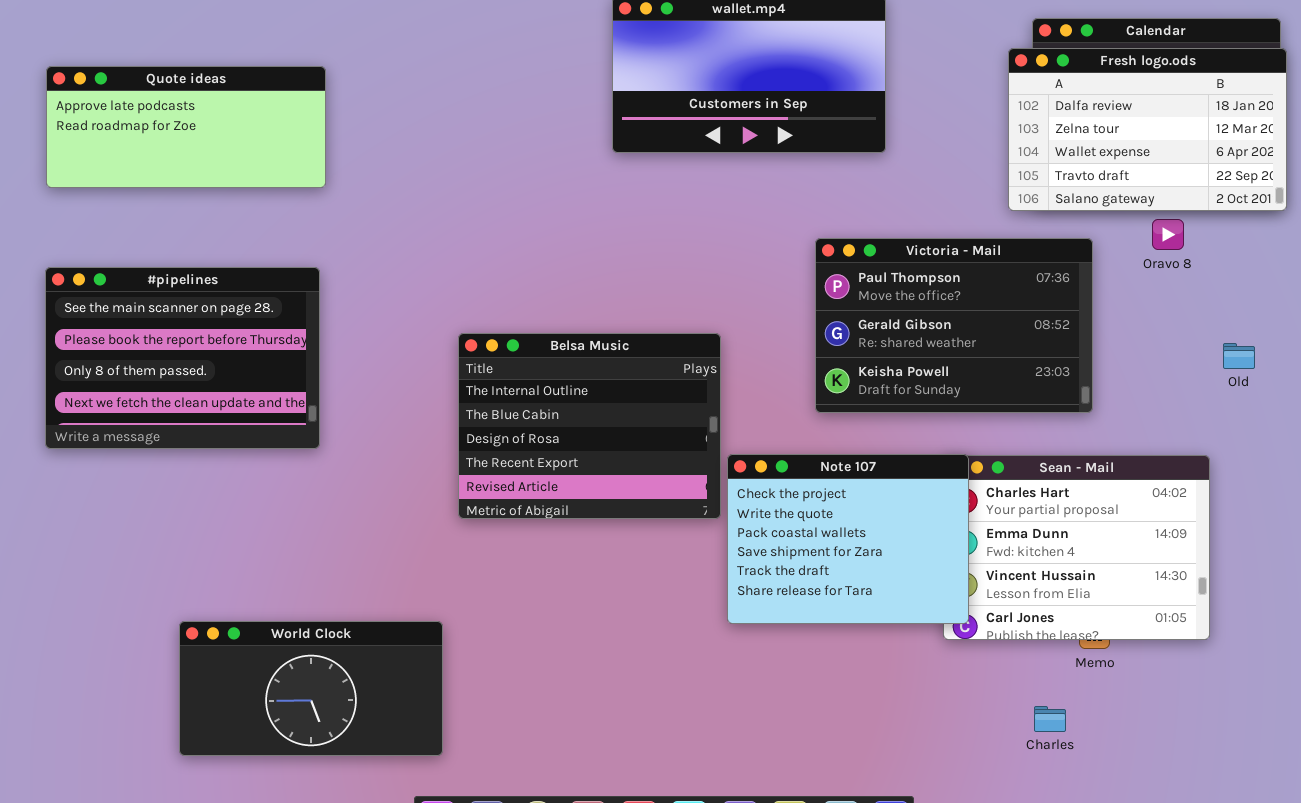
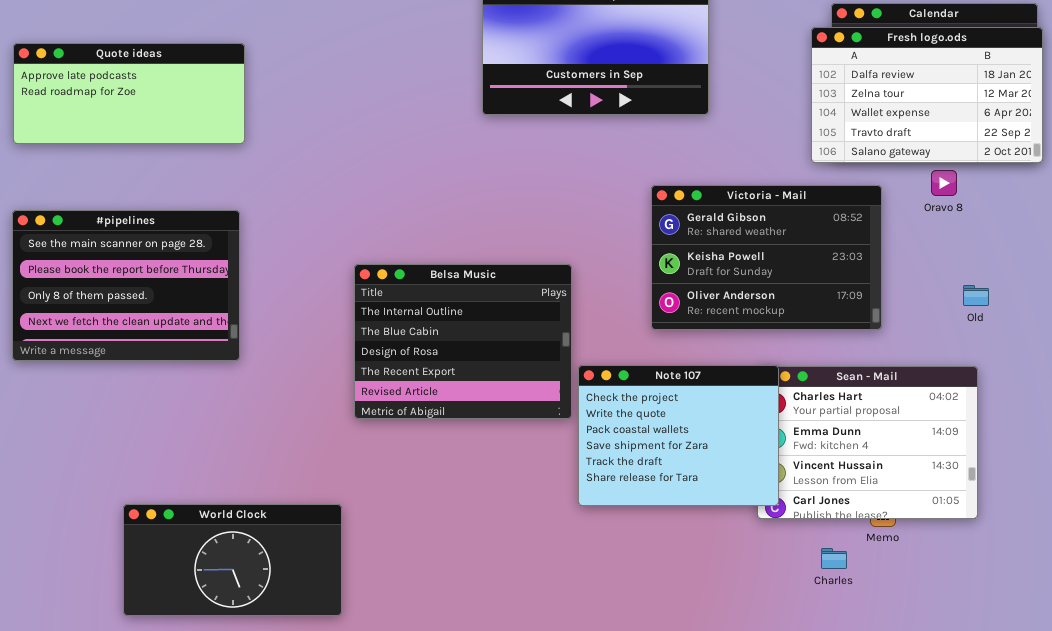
Victoria - Mail: [815,238,1093,413] -> [651,185,882,330], scrolled down 1 row
Old: [1223,343,1255,369] -> [963,285,989,306], moved
Charles: [1034,706,1066,732] -> [821,548,847,569], moved

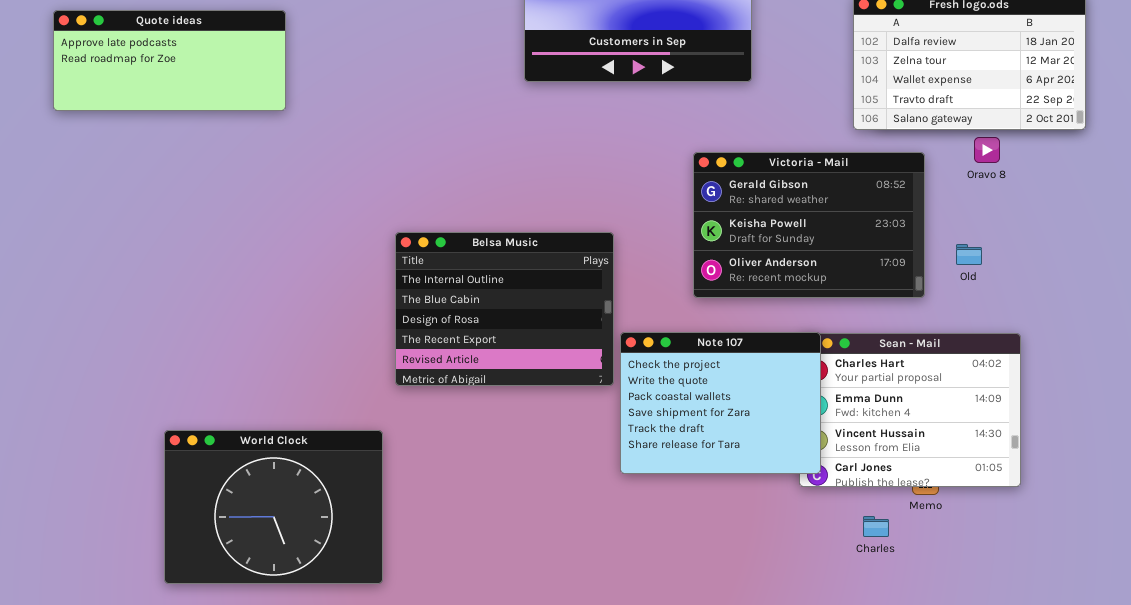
#pipelines: [12,210,240,361] -> none, closed
Old: [963,285,989,306] -> [956,244,982,265], moved
World Clock: [123,504,342,616] -> [164,430,383,584], resized

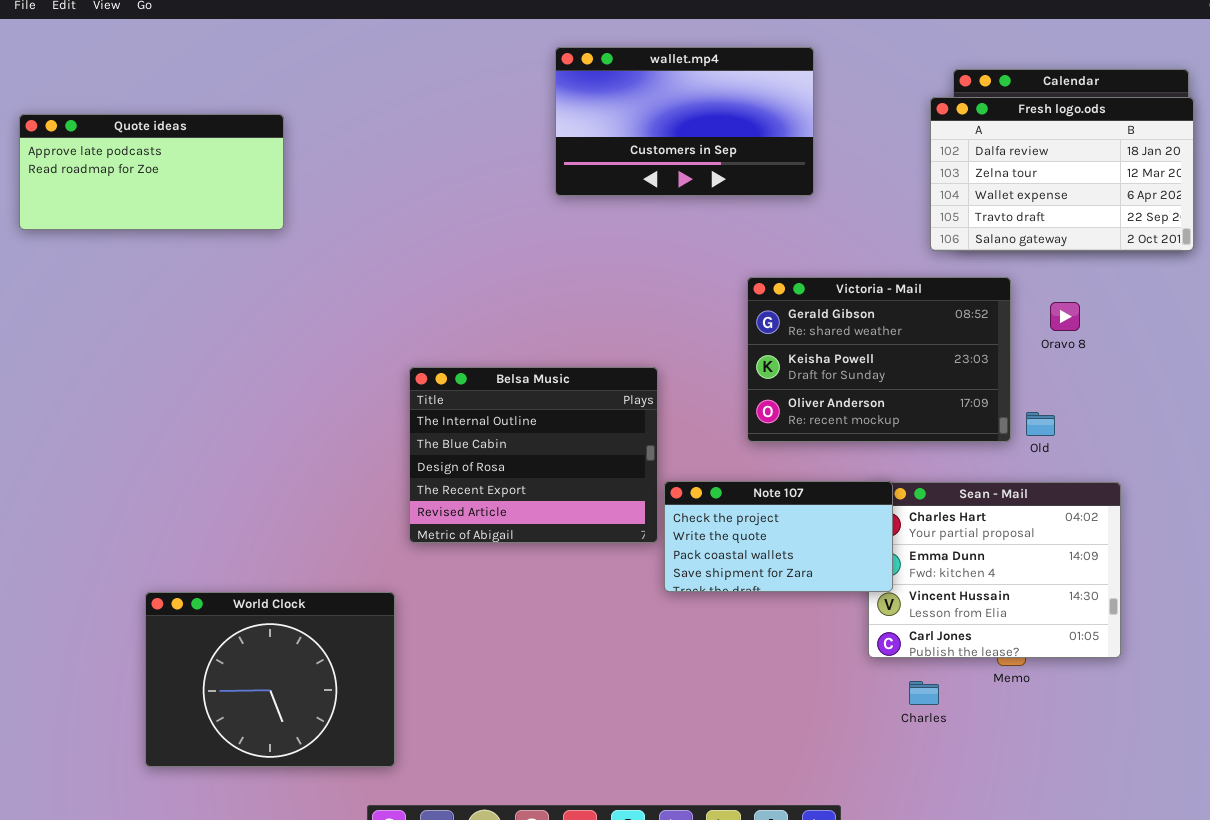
Oravo 8: [974,137,1000,163] -> [1050,302,1080,331], moved
Old: [956,244,982,265] -> [1026,412,1055,436], moved
Note 107: [620,332,821,474] -> [664,481,893,592], resized
Charles: [863,516,889,537] -> [909,681,939,705], moved

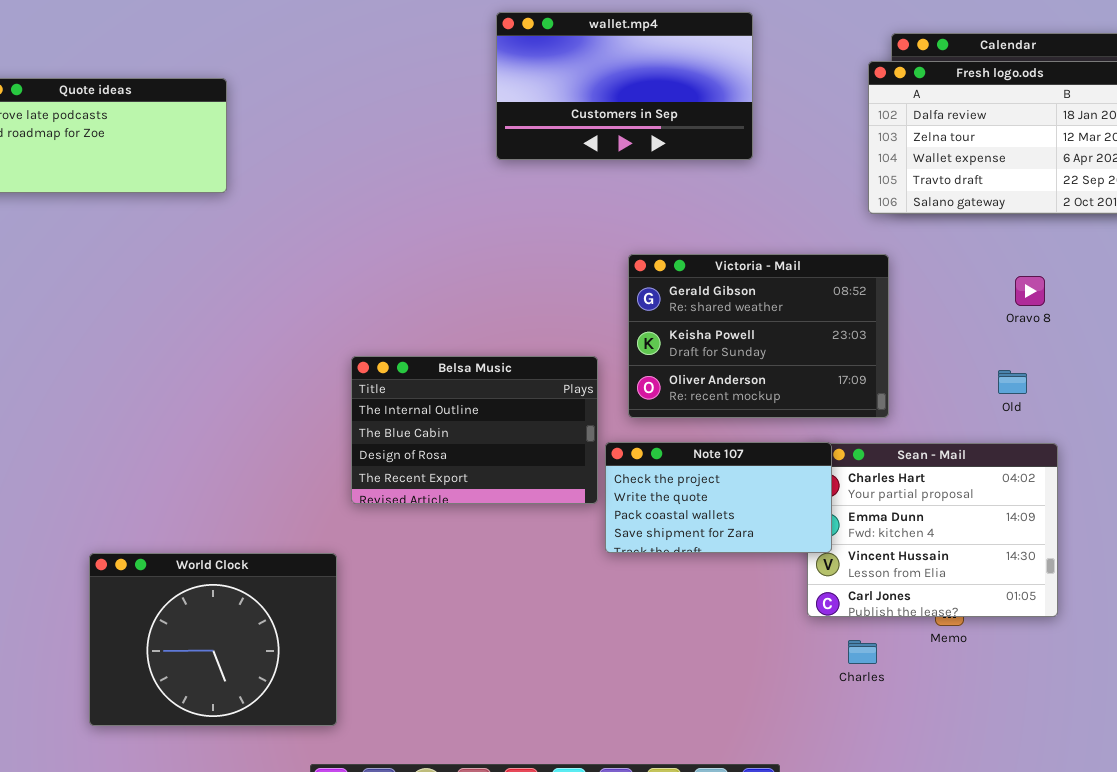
Victoria - Mail: [747,277,1011,442] -> [628,254,889,418], moved
Oravo 8: [1050,302,1080,331] -> [1015,276,1045,306], moved
Belsa Music: [409,367,658,543] -> [351,356,598,504], resized
Old: [1026,412,1055,436] -> [998,370,1027,394], moved

